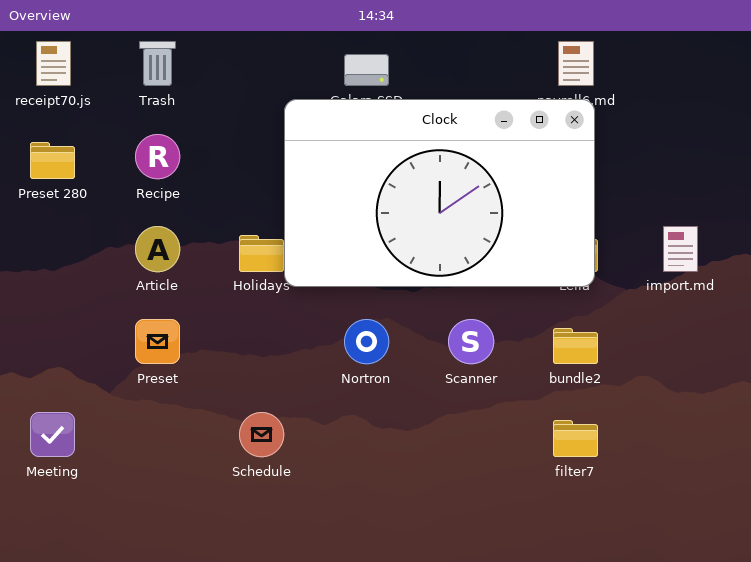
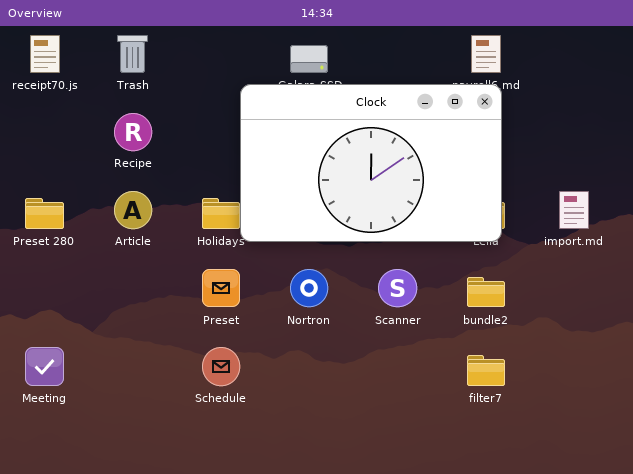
Preset 280: [30,142,75,179] -> [25,198,64,229], moved
Preset: [135,319,180,364] -> [202,269,240,307], moved

